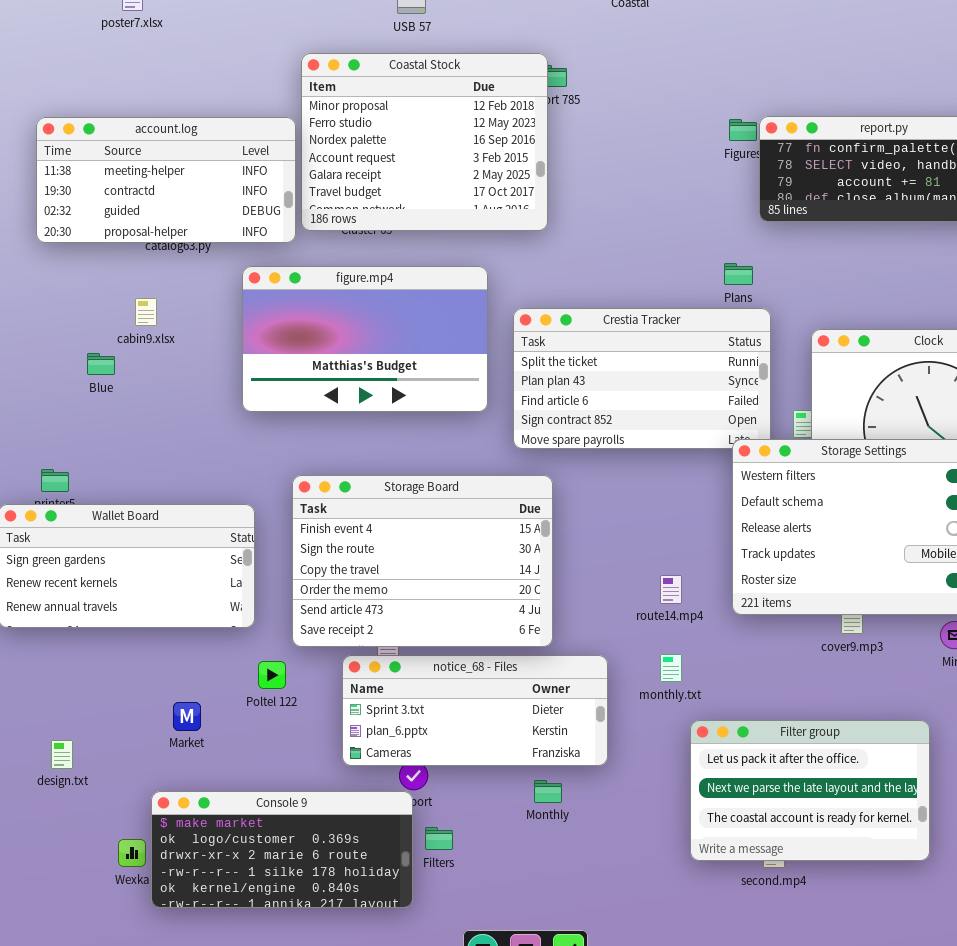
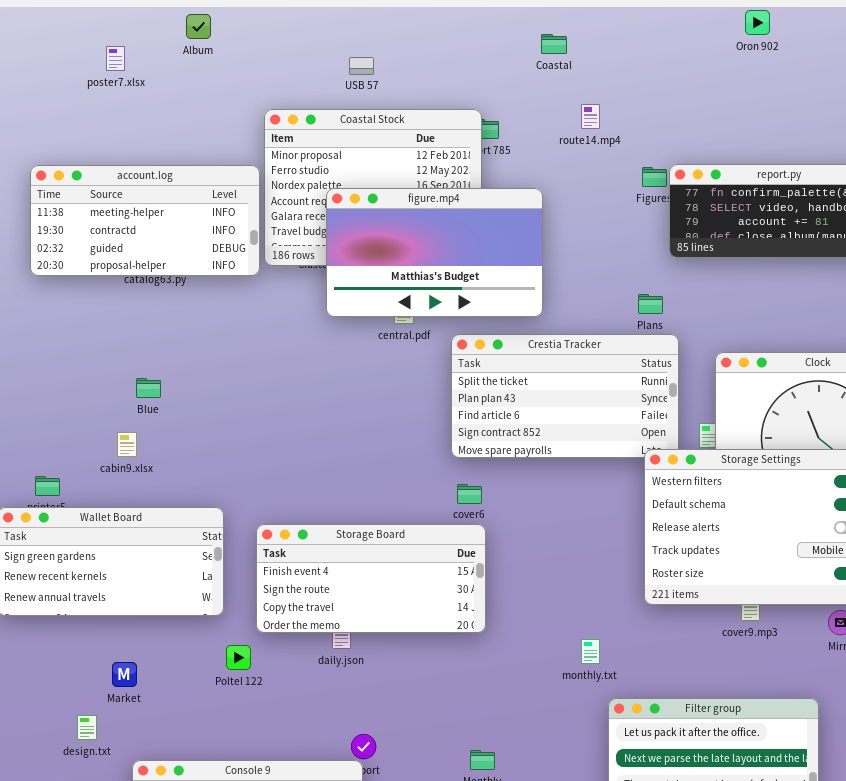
figure.mp4: [242,266,488,412] -> [326,188,543,317], moved
cabin9.xlsx: [135,298,157,326] -> [117,432,137,457], moved
Blue: [87,353,115,375] -> [136,378,161,398], moved
Storage Board: [292,475,553,647] -> [256,524,486,633], resized
route14.mp4: [660,575,682,604] -> [581,104,600,129], moved
notice_68 - Files: [342,655,608,766] -> none, closed
Market: [173,702,201,731] -> [112,662,137,687], moved
design.txt: [51,740,73,769] -> [77,715,97,740], moved

